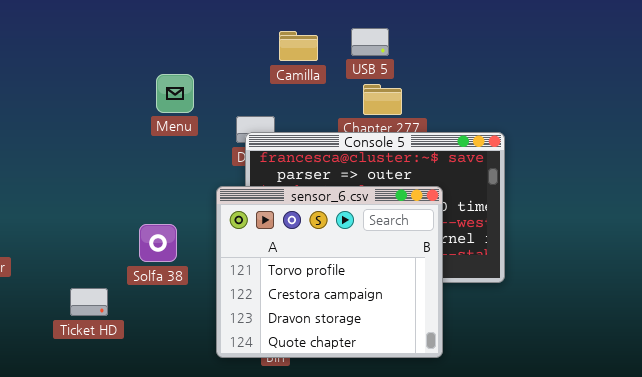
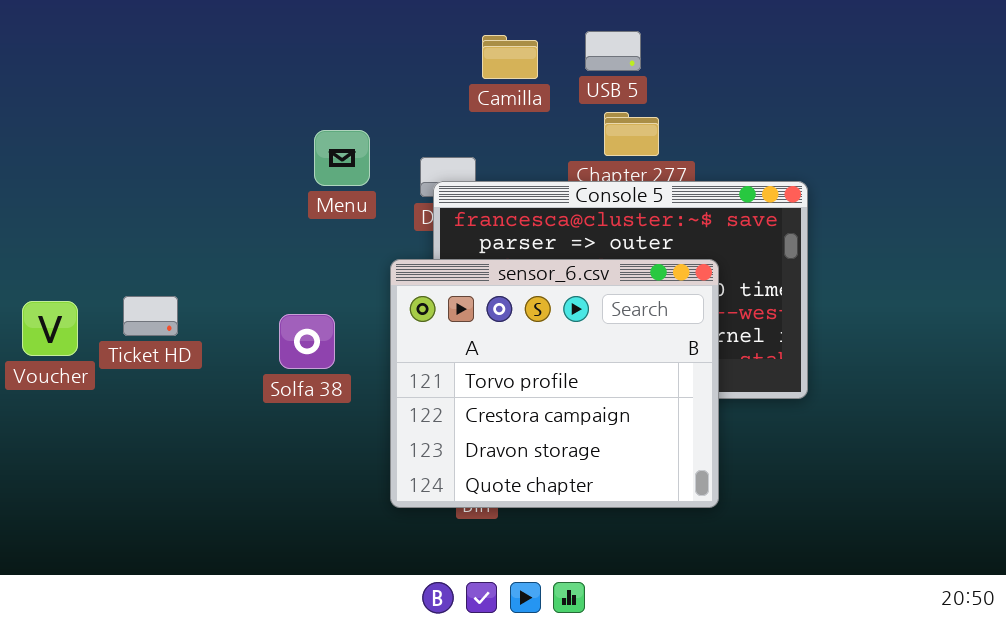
Menu: [156,74,194,113] -> [314,130,370,186], moved
Ticket HD: [70,288,108,316] -> [123,296,178,336], moved

